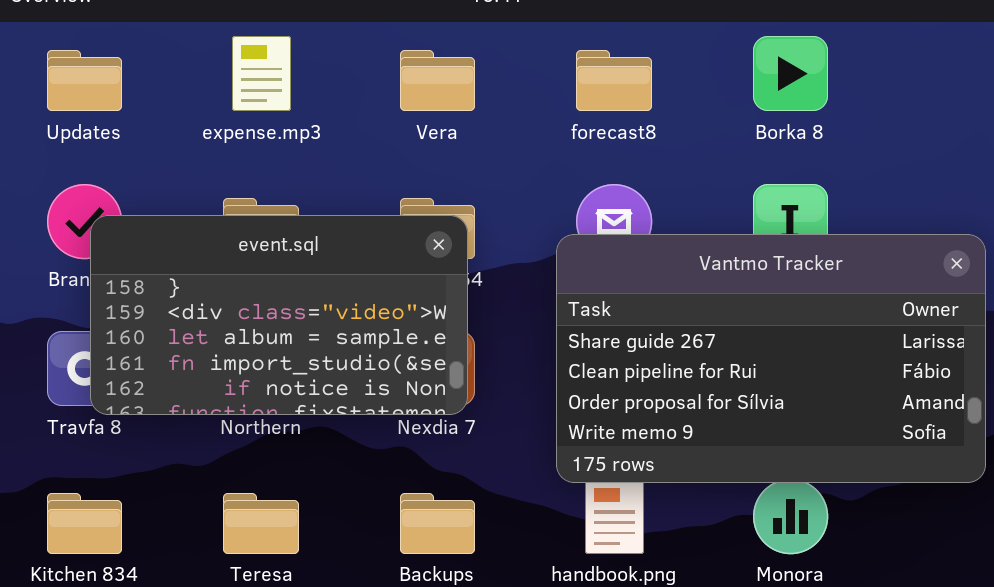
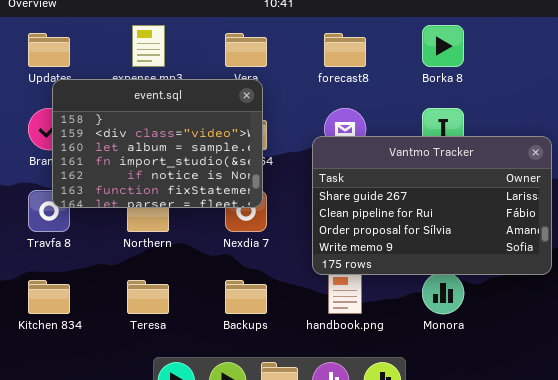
event.sql: [90,215,468,415] -> [52,79,263,208], moved, resized

